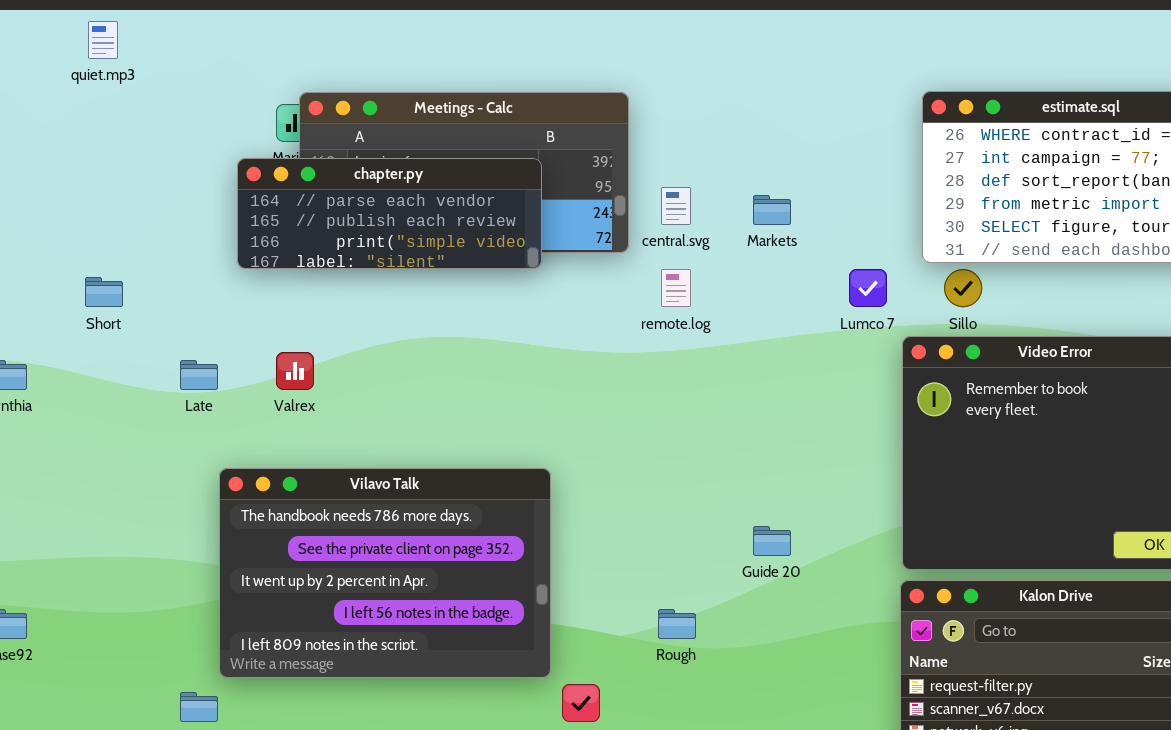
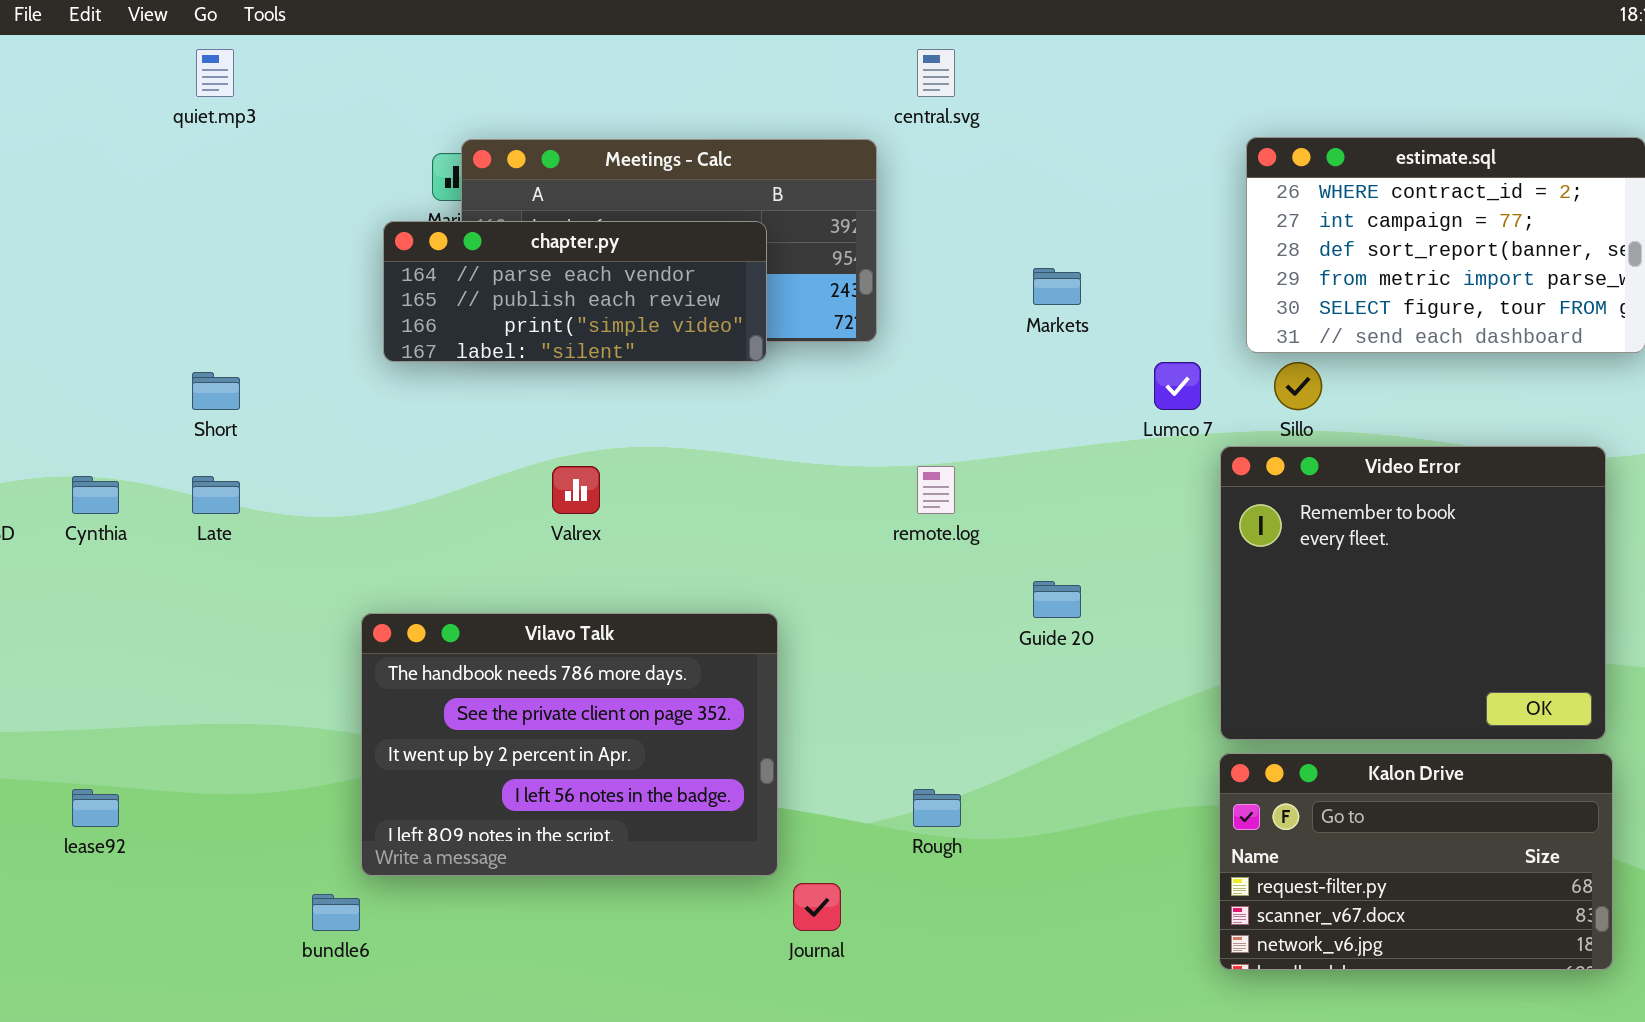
central.svg: [661,187,691,225] -> [917,49,955,97], moved
remote.log: [661,269,691,307] -> [917,466,955,514], moved
Valrex: [276,352,314,390] -> [552,466,600,514], moved
Late: [180,360,218,390] -> [192,476,240,514], moved
Guide 20: [753,526,791,556] -> [1033,581,1081,618], moved

